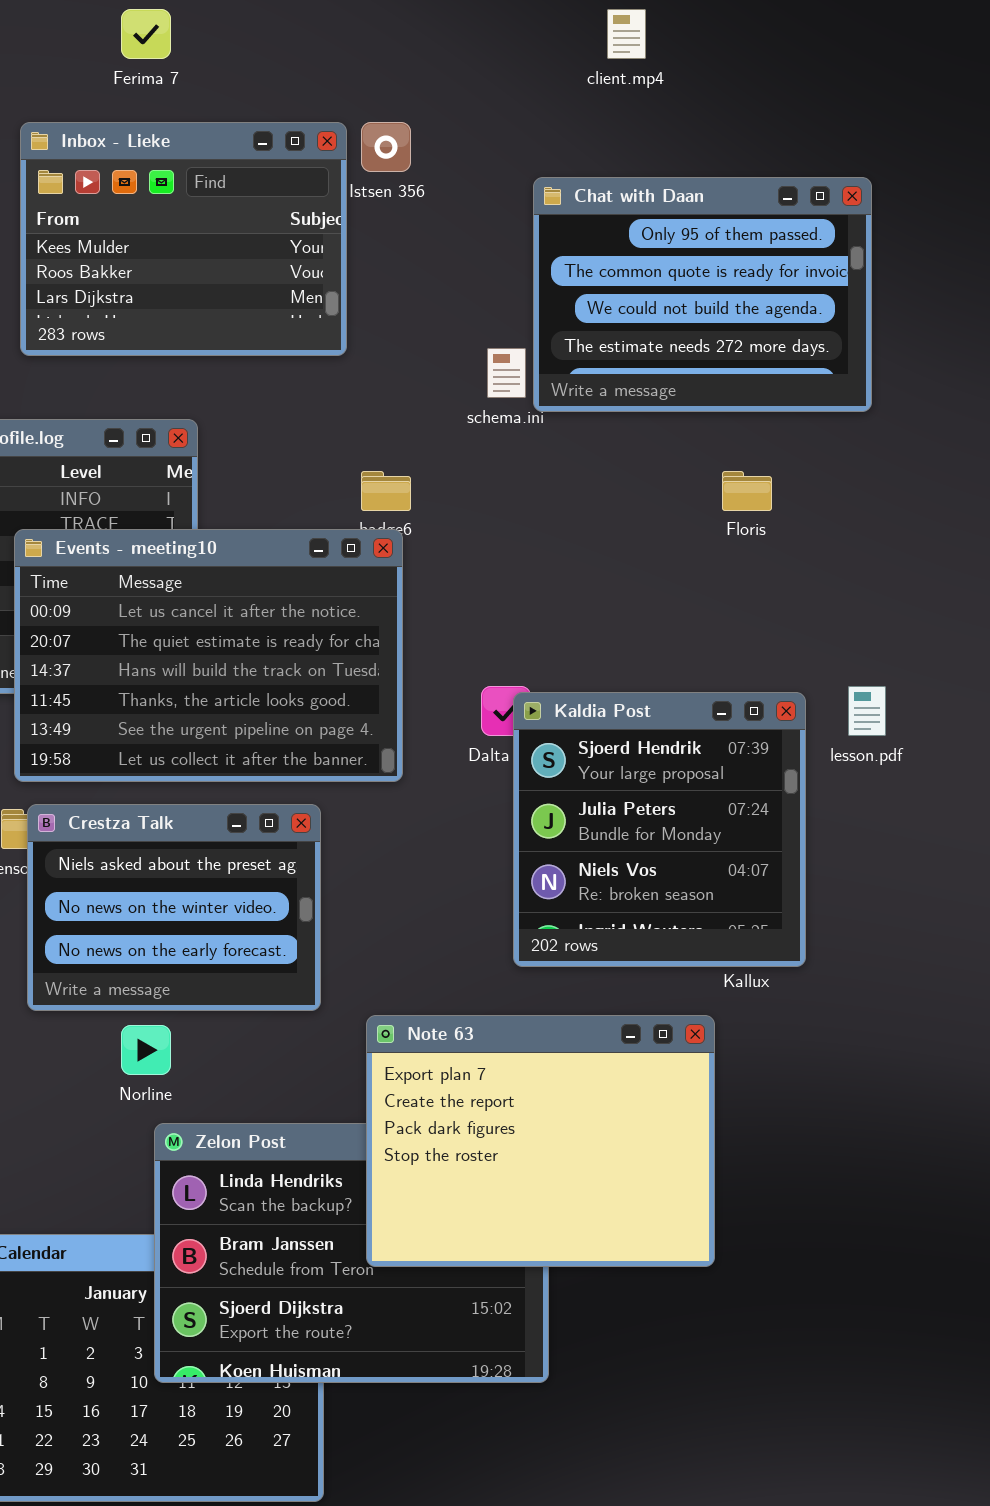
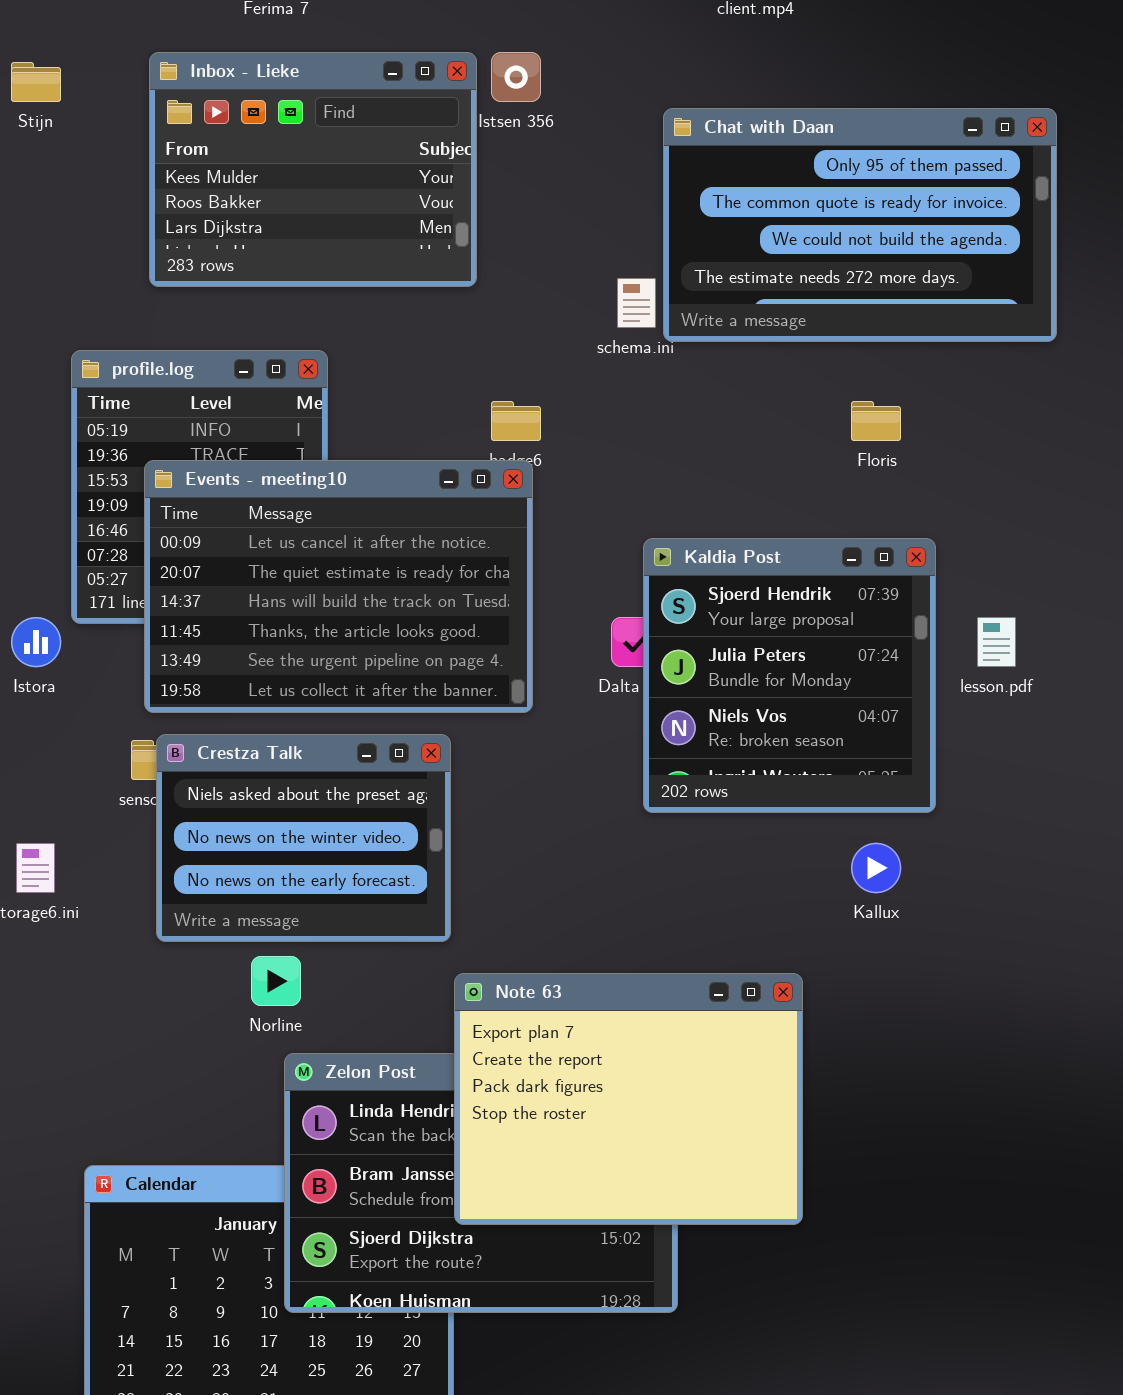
Chat with Daan: [533,177,872,412] -> [663,108,1057,342], resized
Kaldia Post: [513,692,806,967] -> [643,538,936,813], moved
Note 63: [366,1015,715,1267] -> [454,973,803,1225], moved

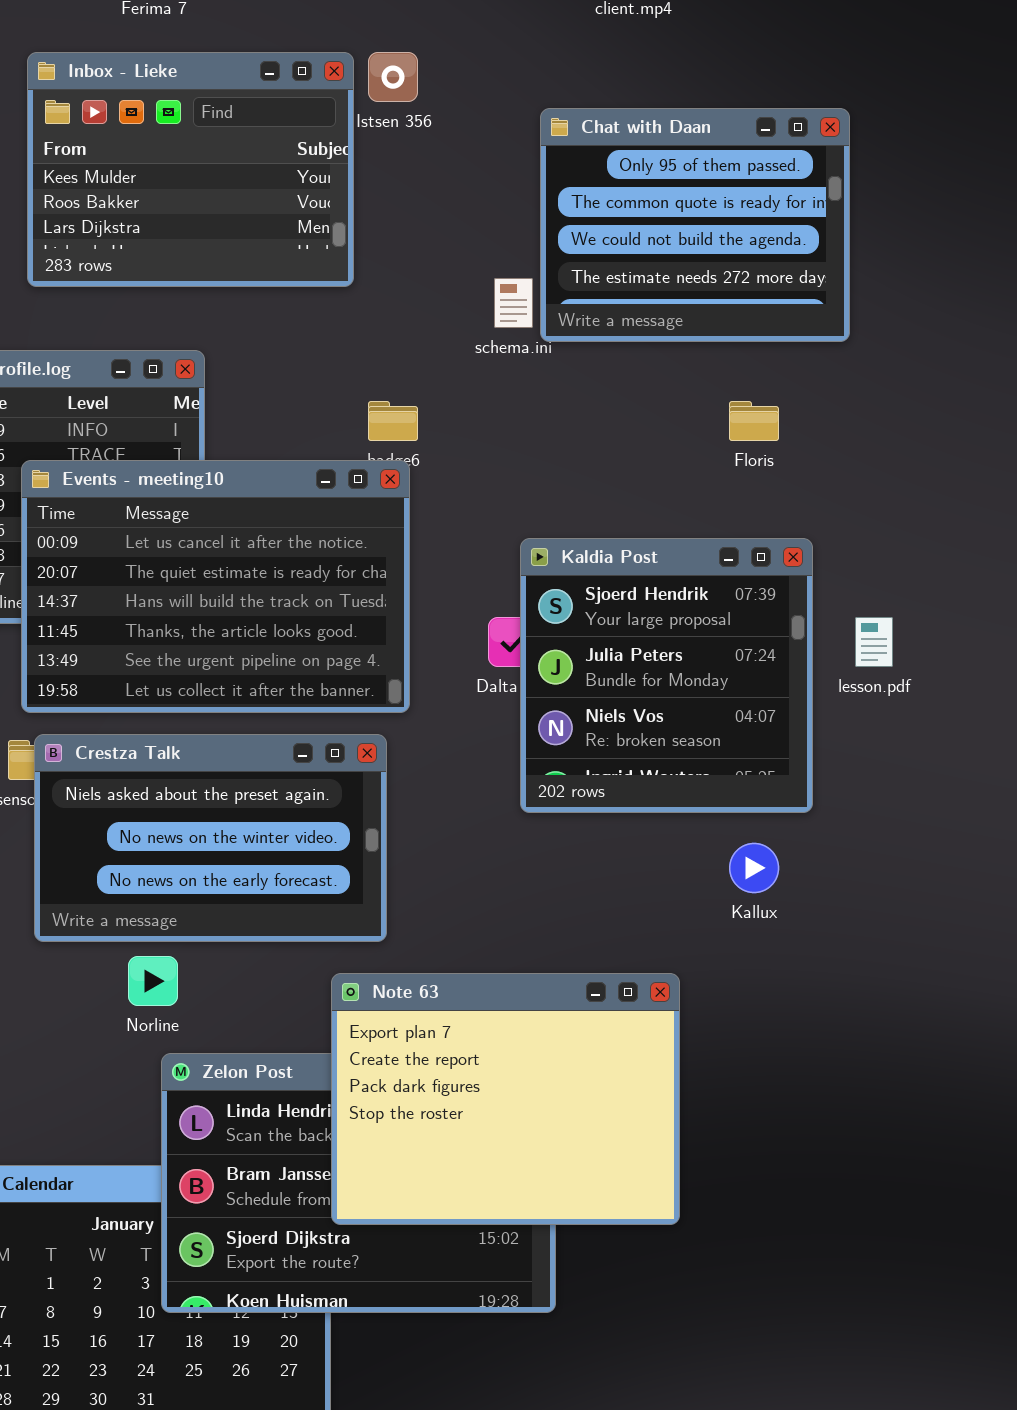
Chat with Daan: [663,108,1057,342] -> [540,108,850,342], resized
Crestza Talk: [156,734,451,942] -> [34,734,387,942], resized

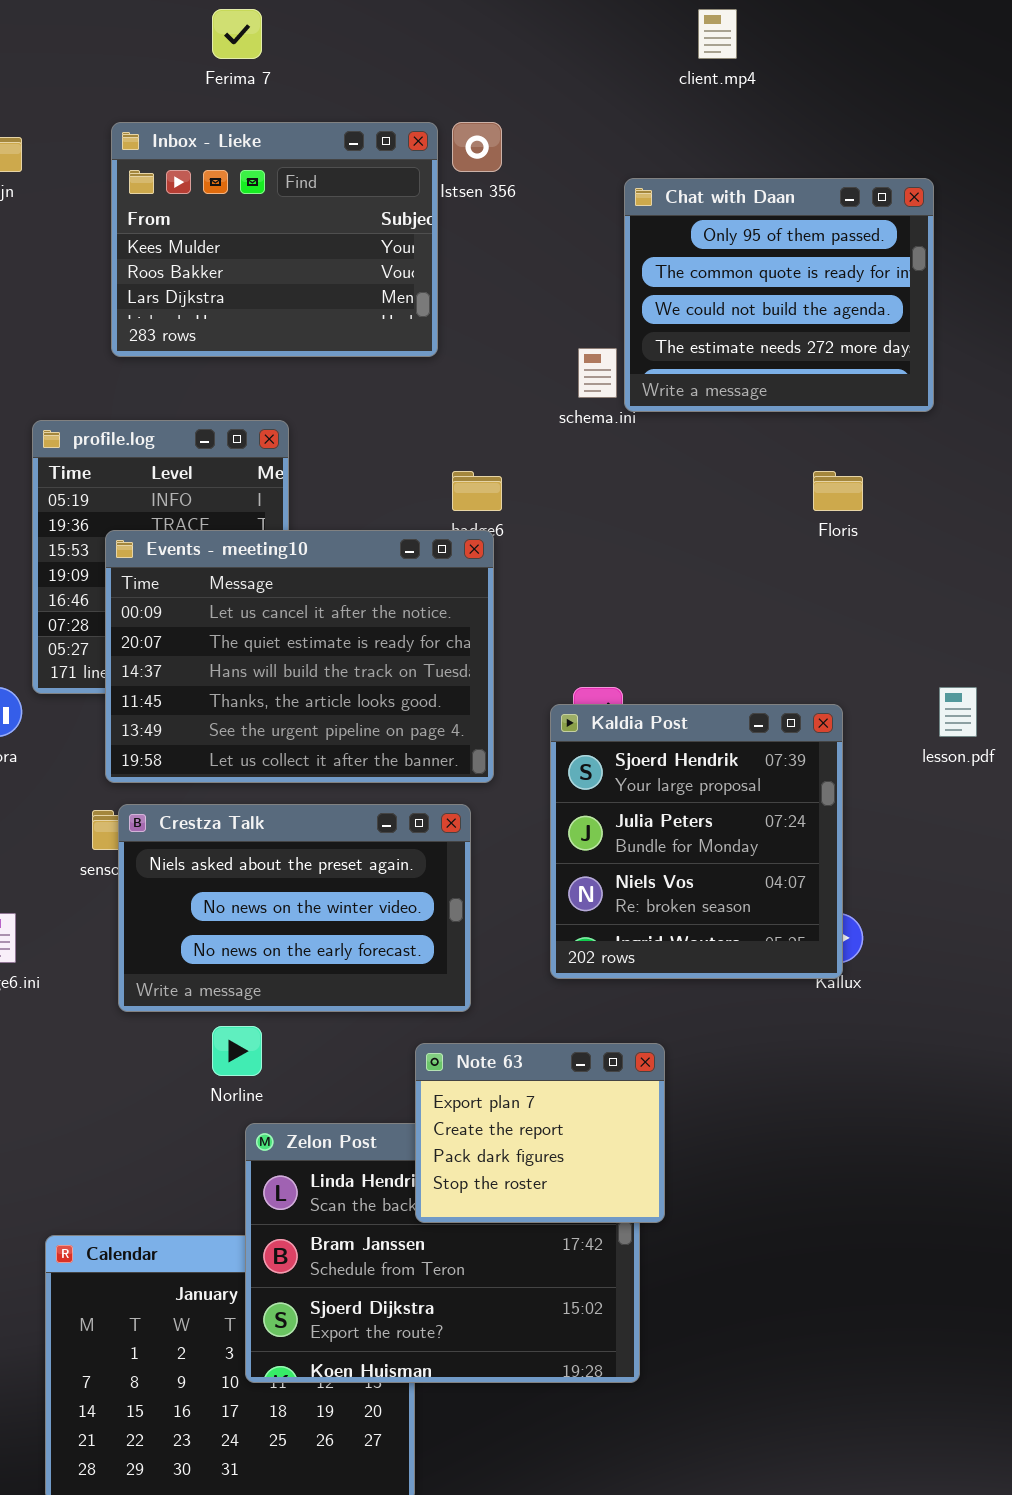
Kaldia Post: [520,538,813,813] -> [550,704,843,979], moved
Note 63: [331,973,680,1225] -> [415,1043,665,1223], resized

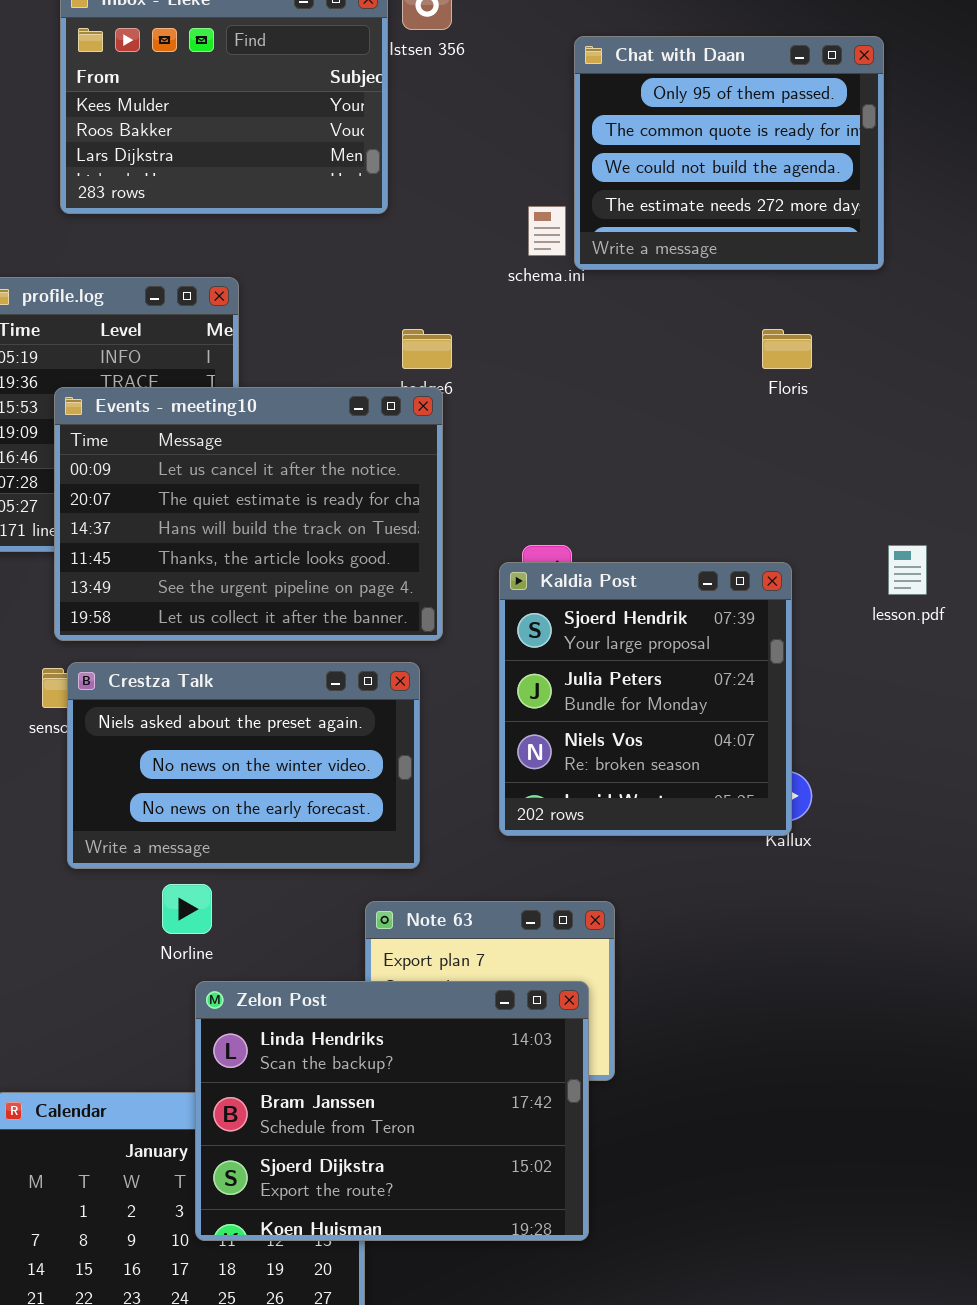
Zelon Post: [245,1123,640,1383] -> [195,981,589,1241], raised

